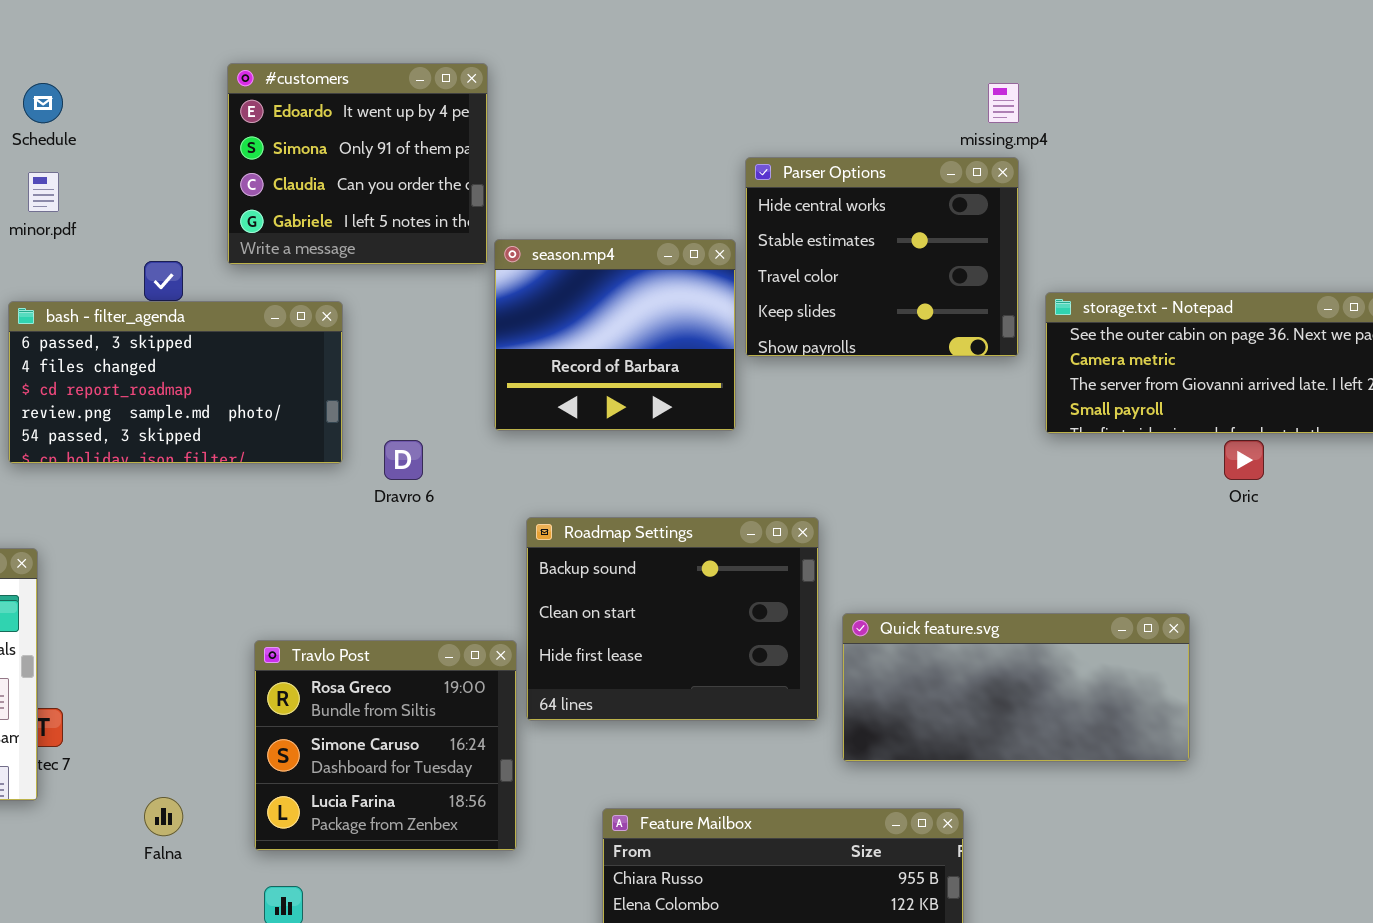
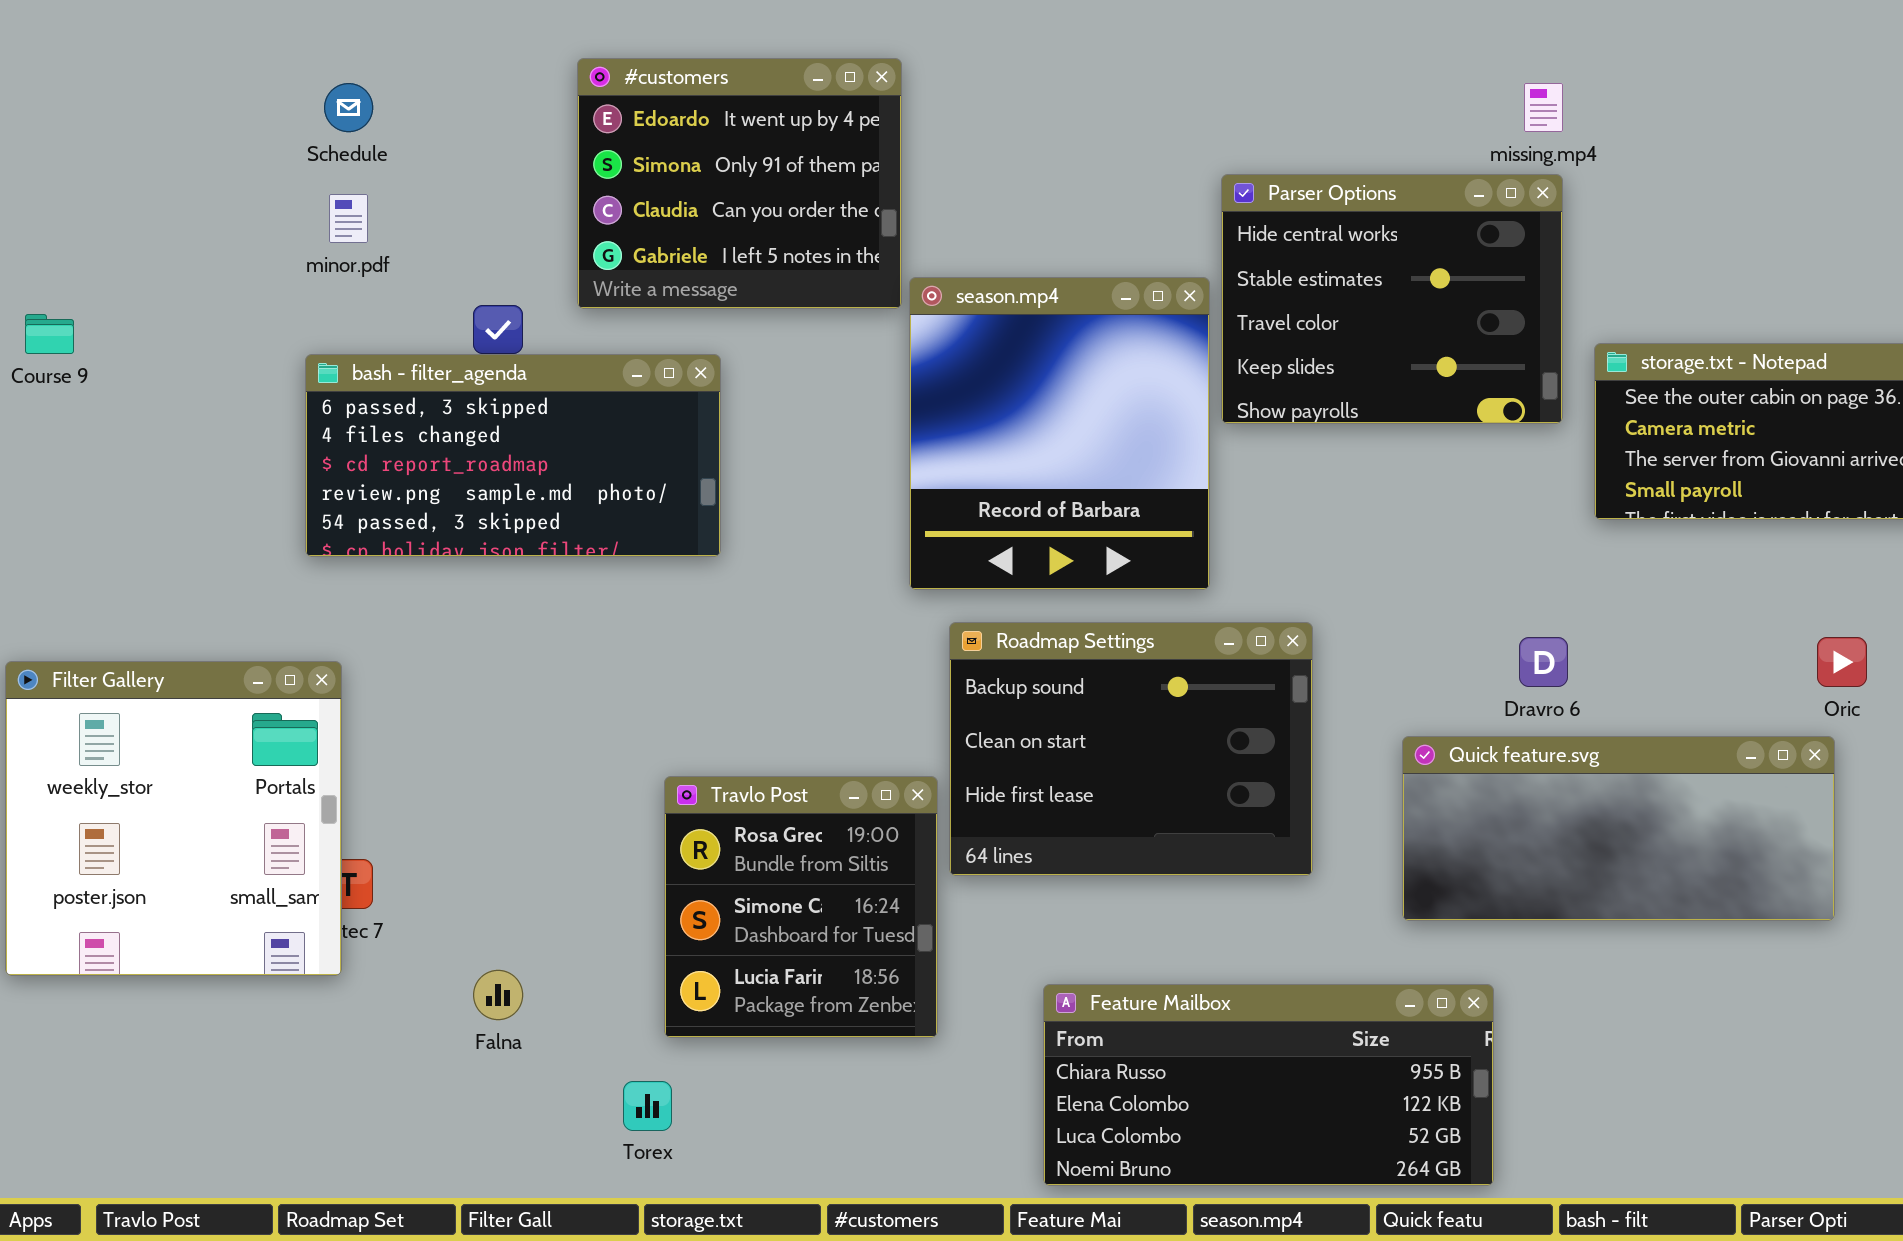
season.mp4: [494,239,736,431] -> [909,277,1210,590], resized
Dravro 6: [384,440,423,480] -> [1519,637,1568,687], moved
Oric: [1224,440,1264,480] -> [1817,637,1867,687], moved
Quick feature.svg: [842,613,1190,762] -> [1402,736,1835,921], moved
Travlo Post: [254,640,517,851] -> [664,776,938,1038], resized

